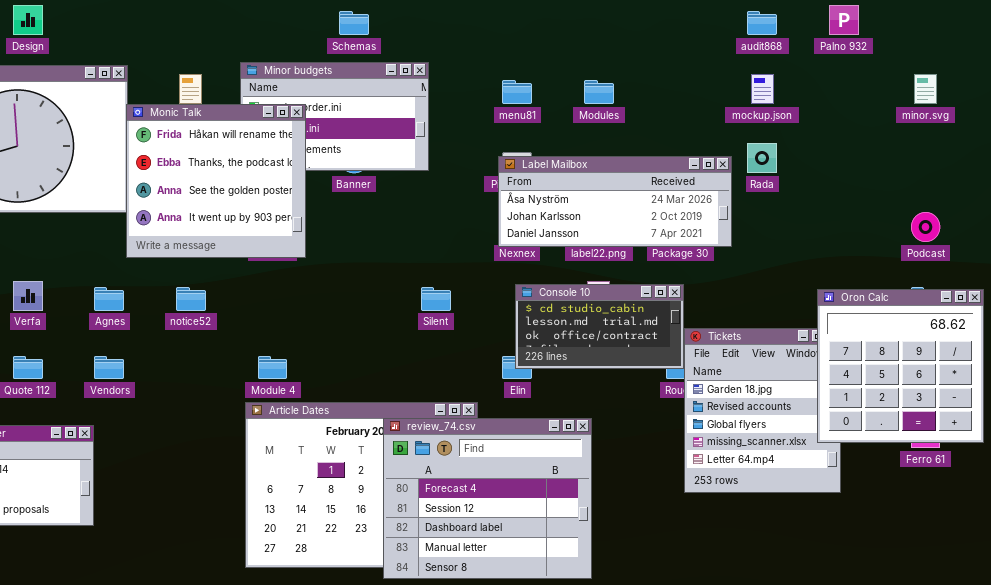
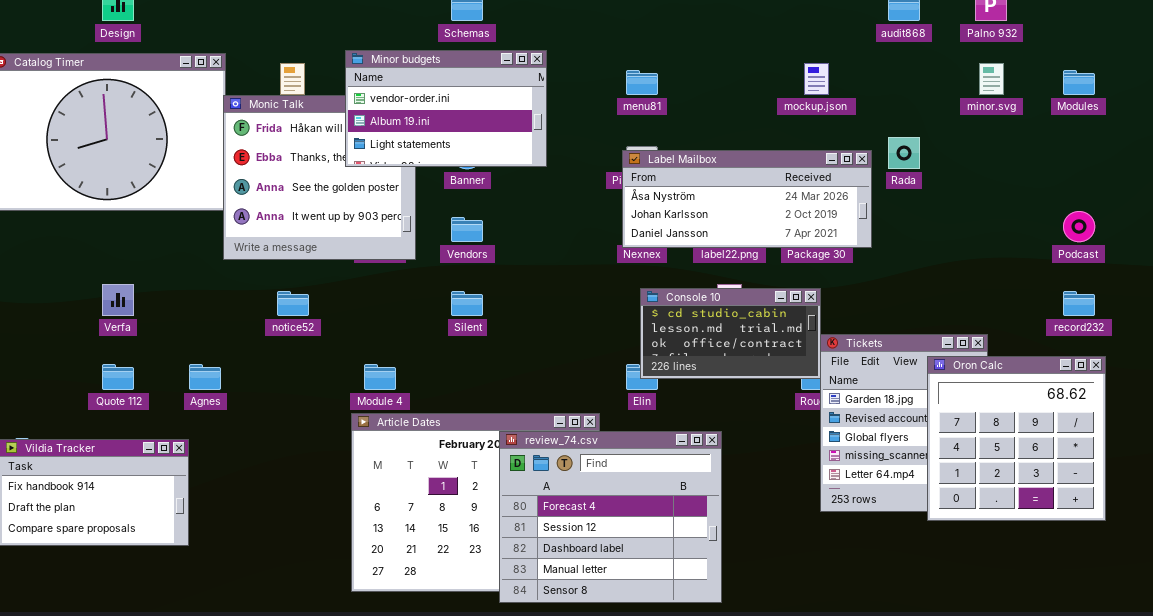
Minor budgets: [240,62,429,171] -> [345,50,547,167], raised
mockup.json: [751,74,774,104] -> [804,63,829,95], moved
minor.svg: [914,74,937,104] -> [979,63,1004,95], moved
Modules: [584,80,614,104] -> [1063,70,1095,95], moved
Agnes: [94,287,124,311] -> [189,364,221,390], moved
Silent: [421,287,451,311] -> [451,291,483,316], moved
Oron Calc: [817,289,984,443] -> [927,356,1106,521], moved
Vendors: [94,356,124,379] -> [451,217,483,242], moved

